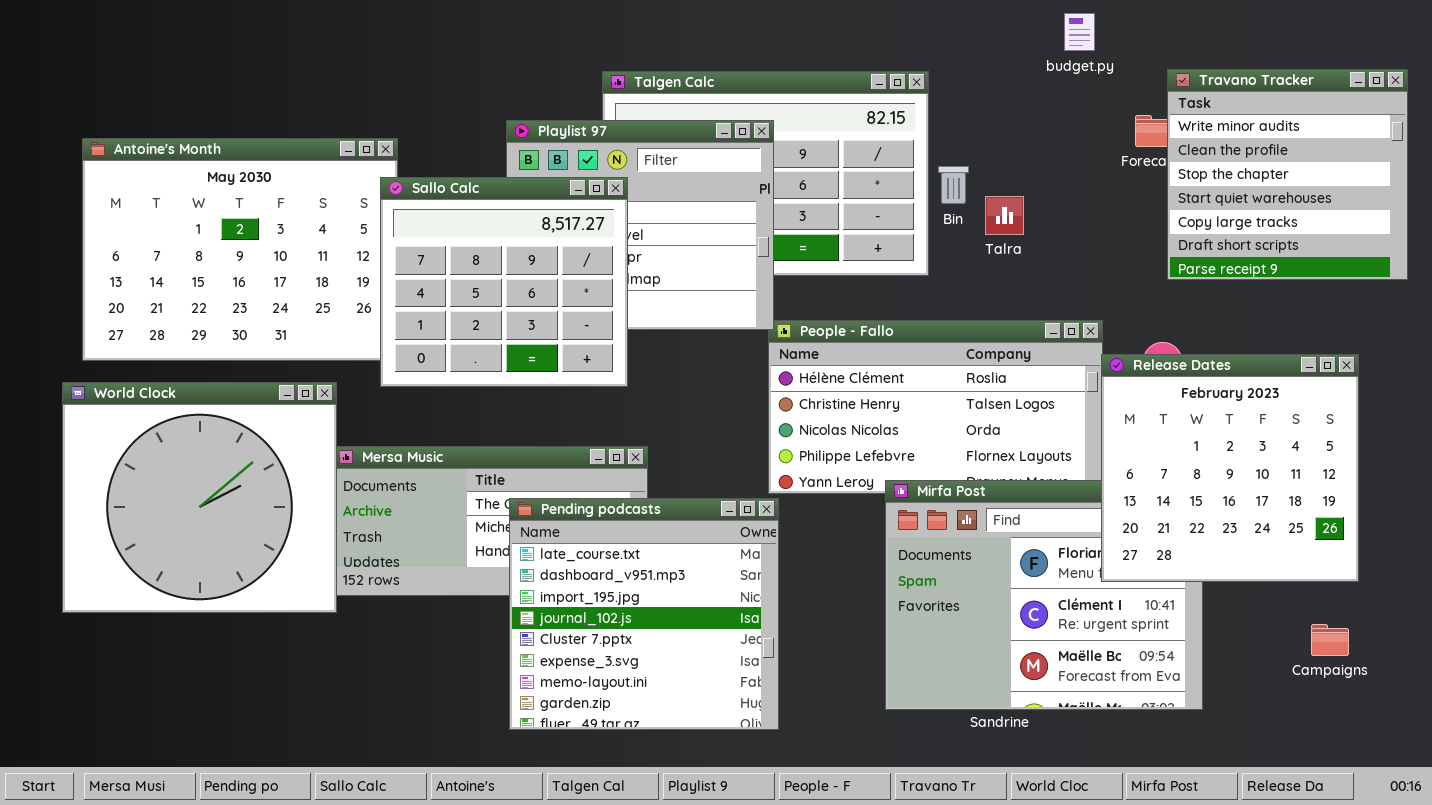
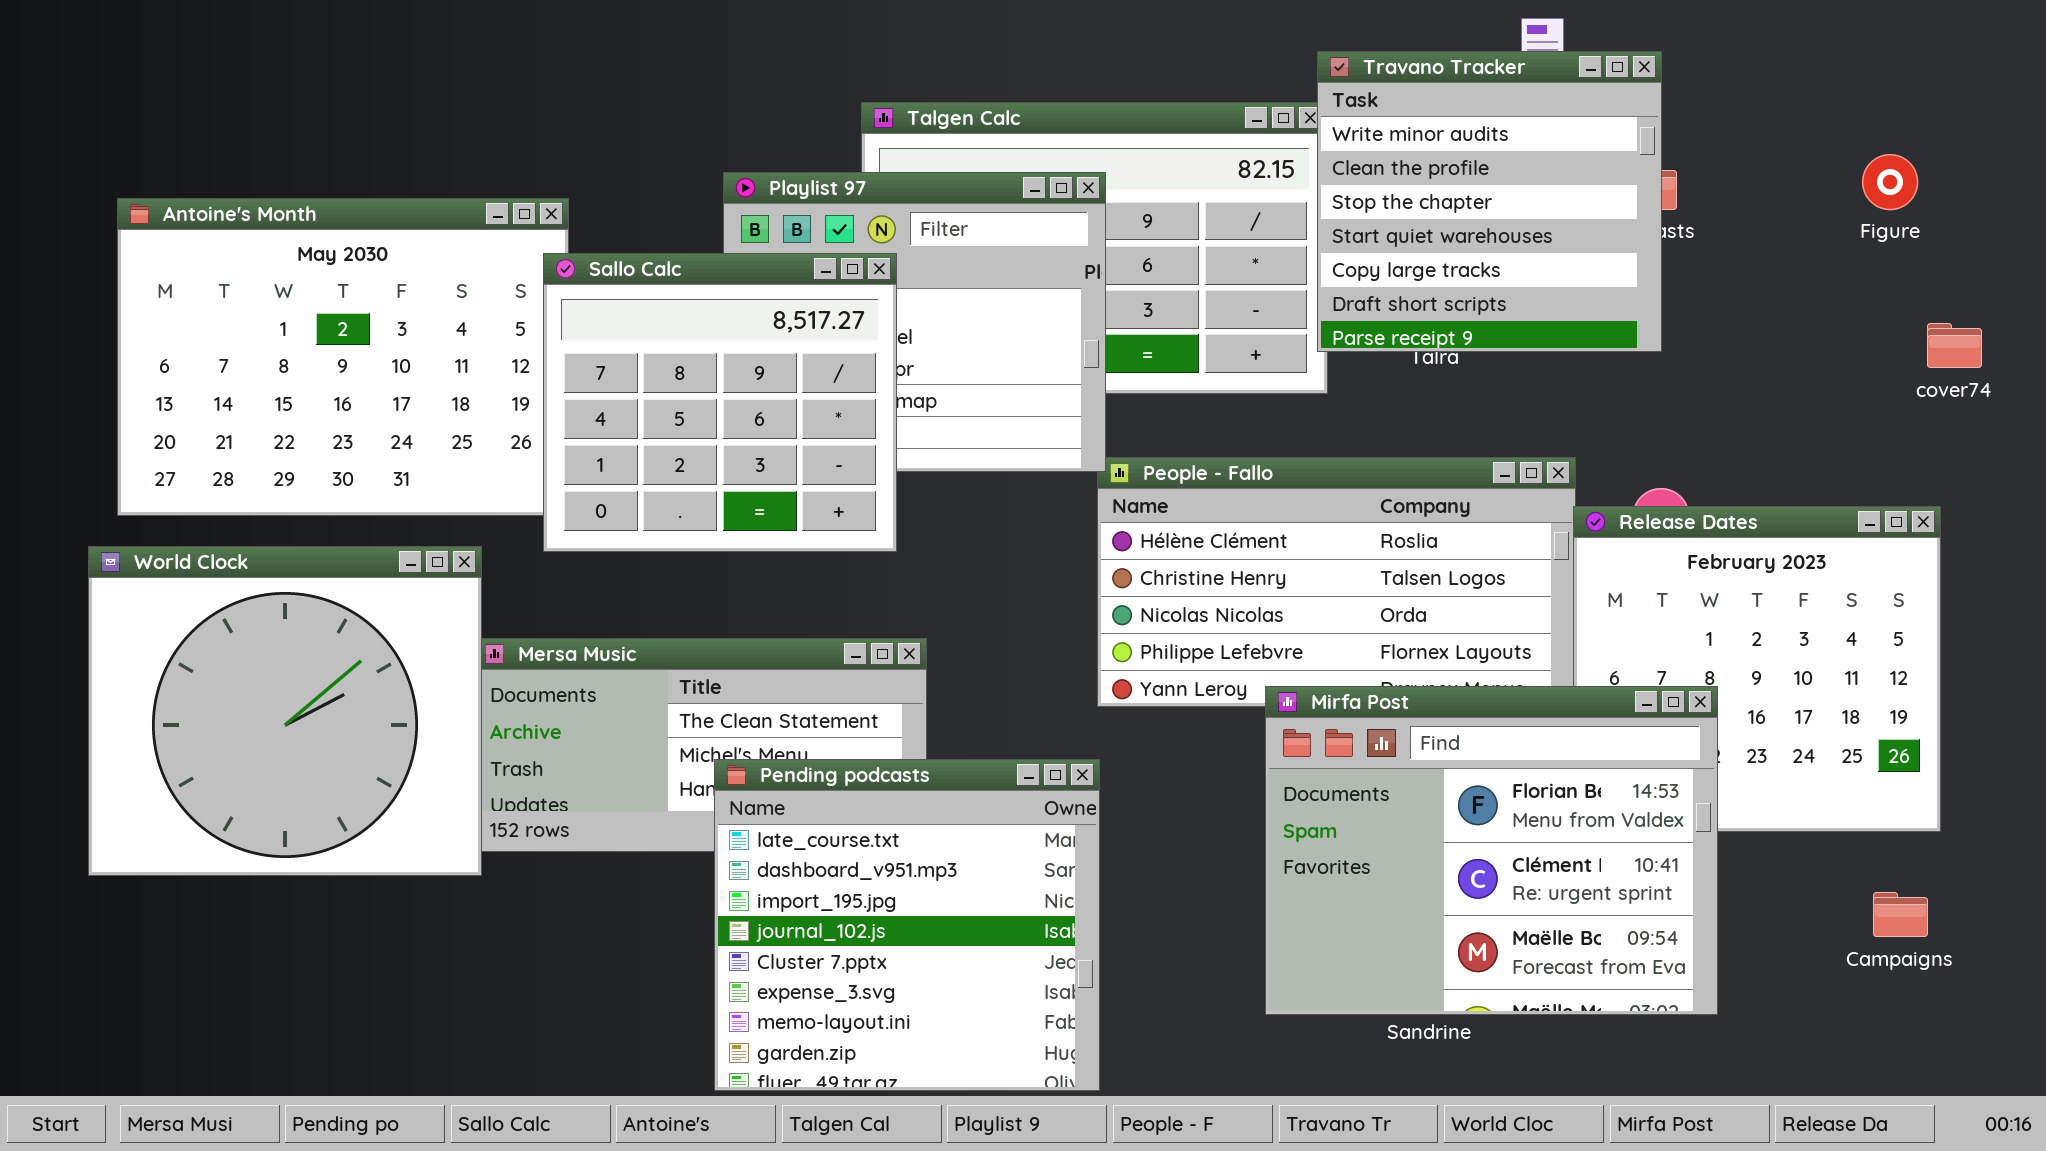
Travano Tracker: [1167,69,1408,280] -> [1317,51,1662,352], moved
Mirfa Post: [885,480,1203,710] -> [1265,686,1718,1015], raised
Pending podcasts: [509,498,779,730] -> [714,759,1100,1091], moved

